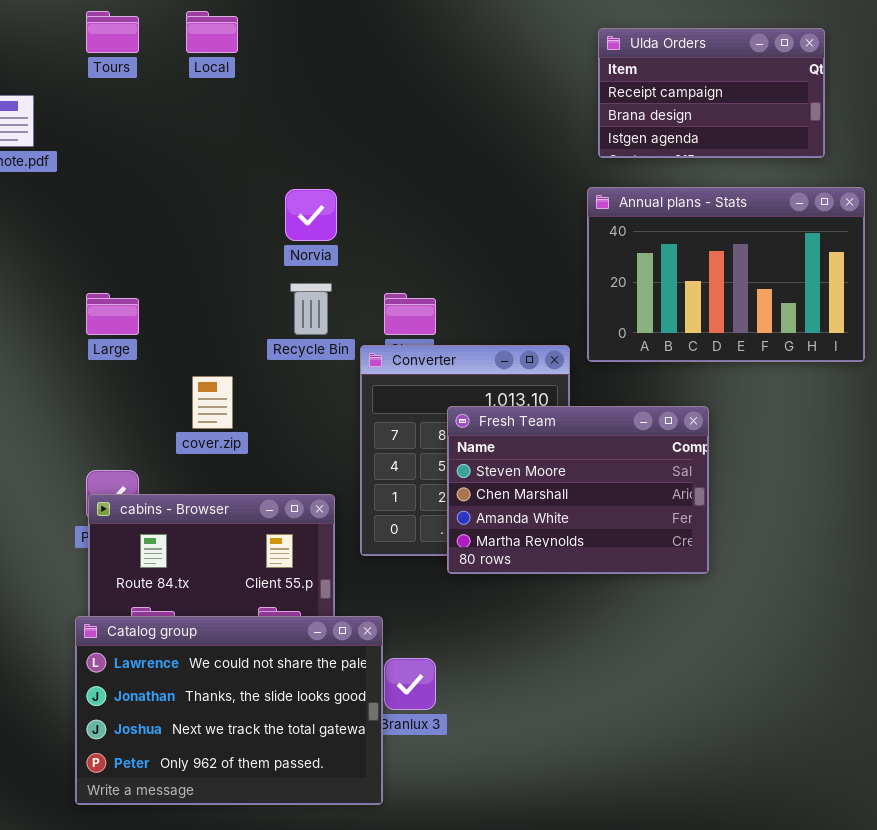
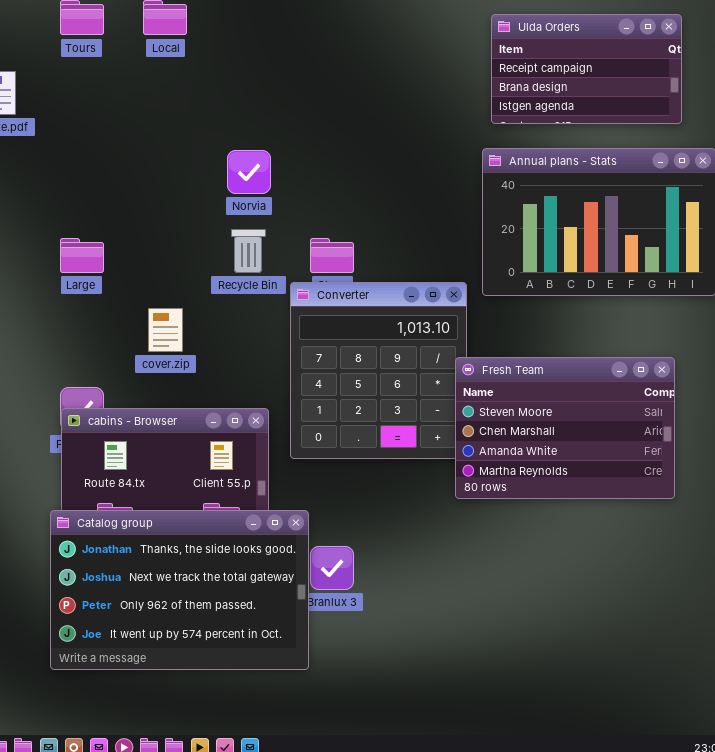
Fresh Team: [447,406,709,574] -> [455,357,675,499], moved
Catalog group: [75,616,383,805] -> [50,510,309,670], scrolled down 1 row

